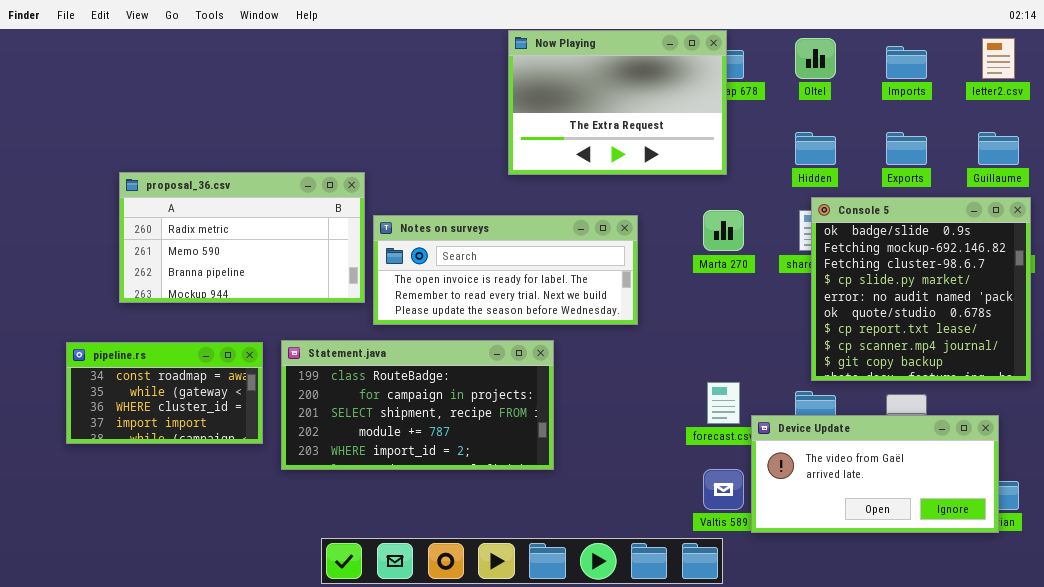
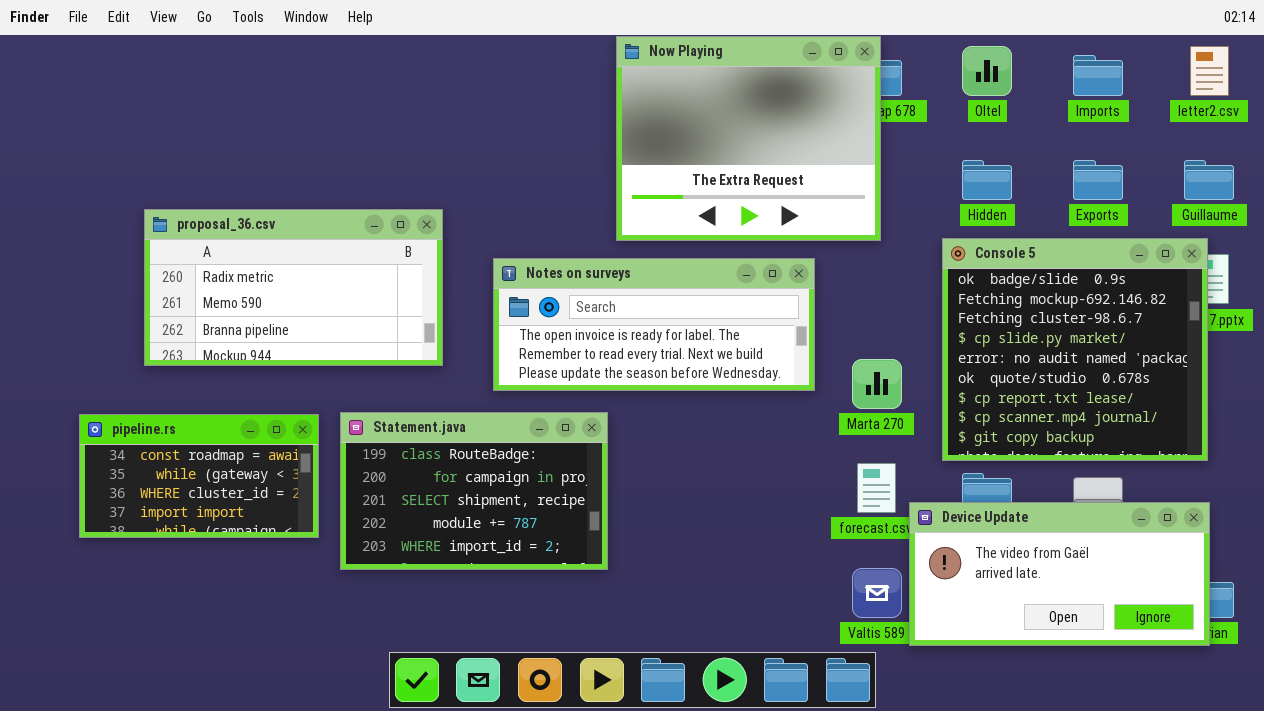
Now Playing: [508,30,727,175] -> [616,36,881,241], resized
Console 5: [811,197,1031,381] -> [942,238,1208,461], moved
Marta 270: [703,210,744,251] -> [852,359,902,409], moved
Notes on surveys: [373,215,638,325] -> [493,258,815,391], moved
Statement.java: [281,340,554,470] -> [340,412,608,570], resized

